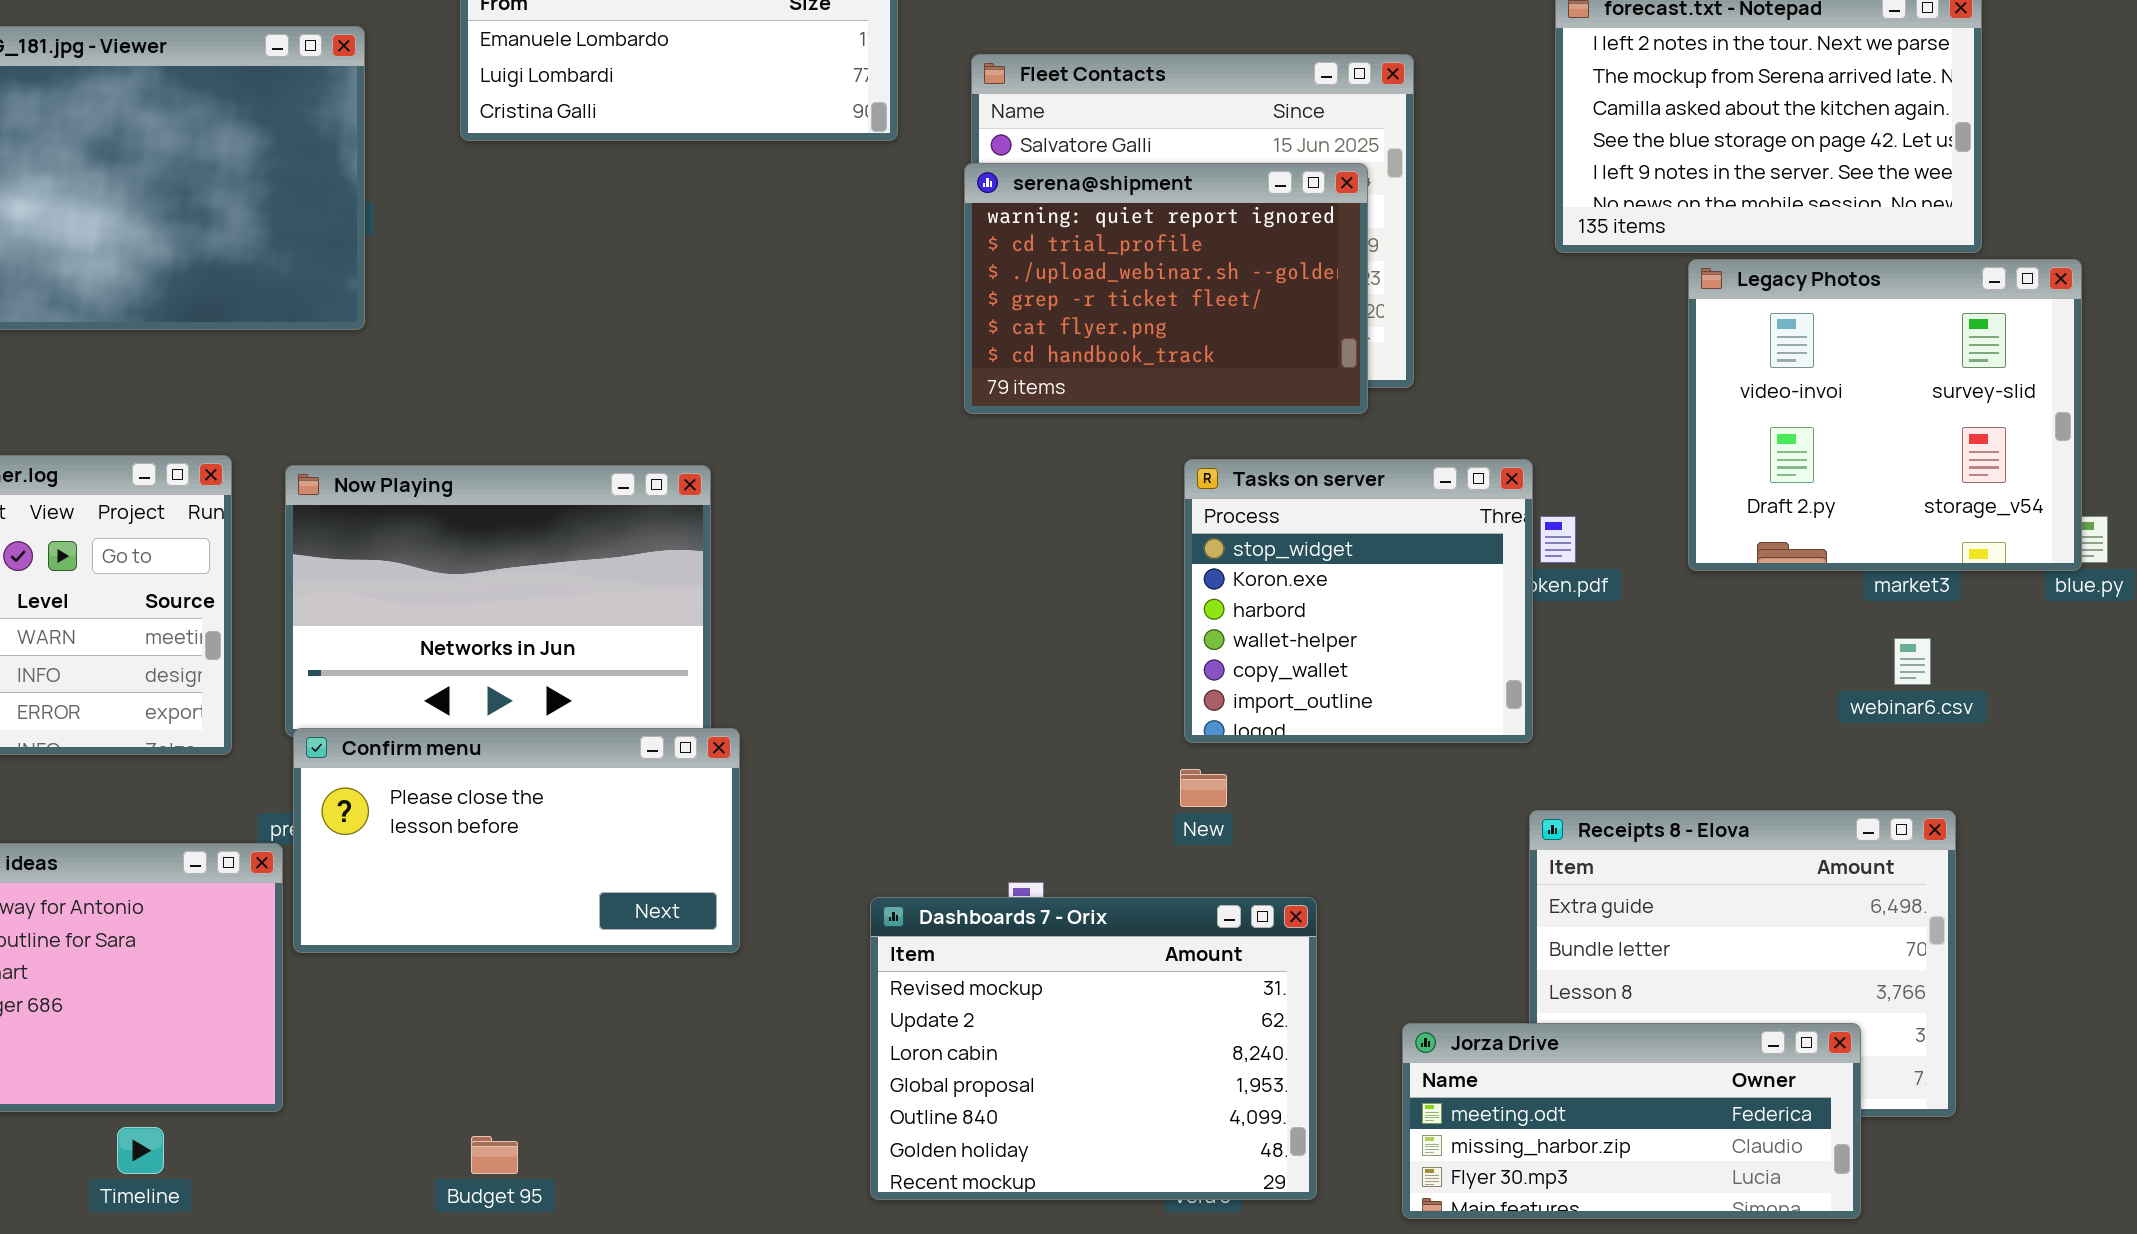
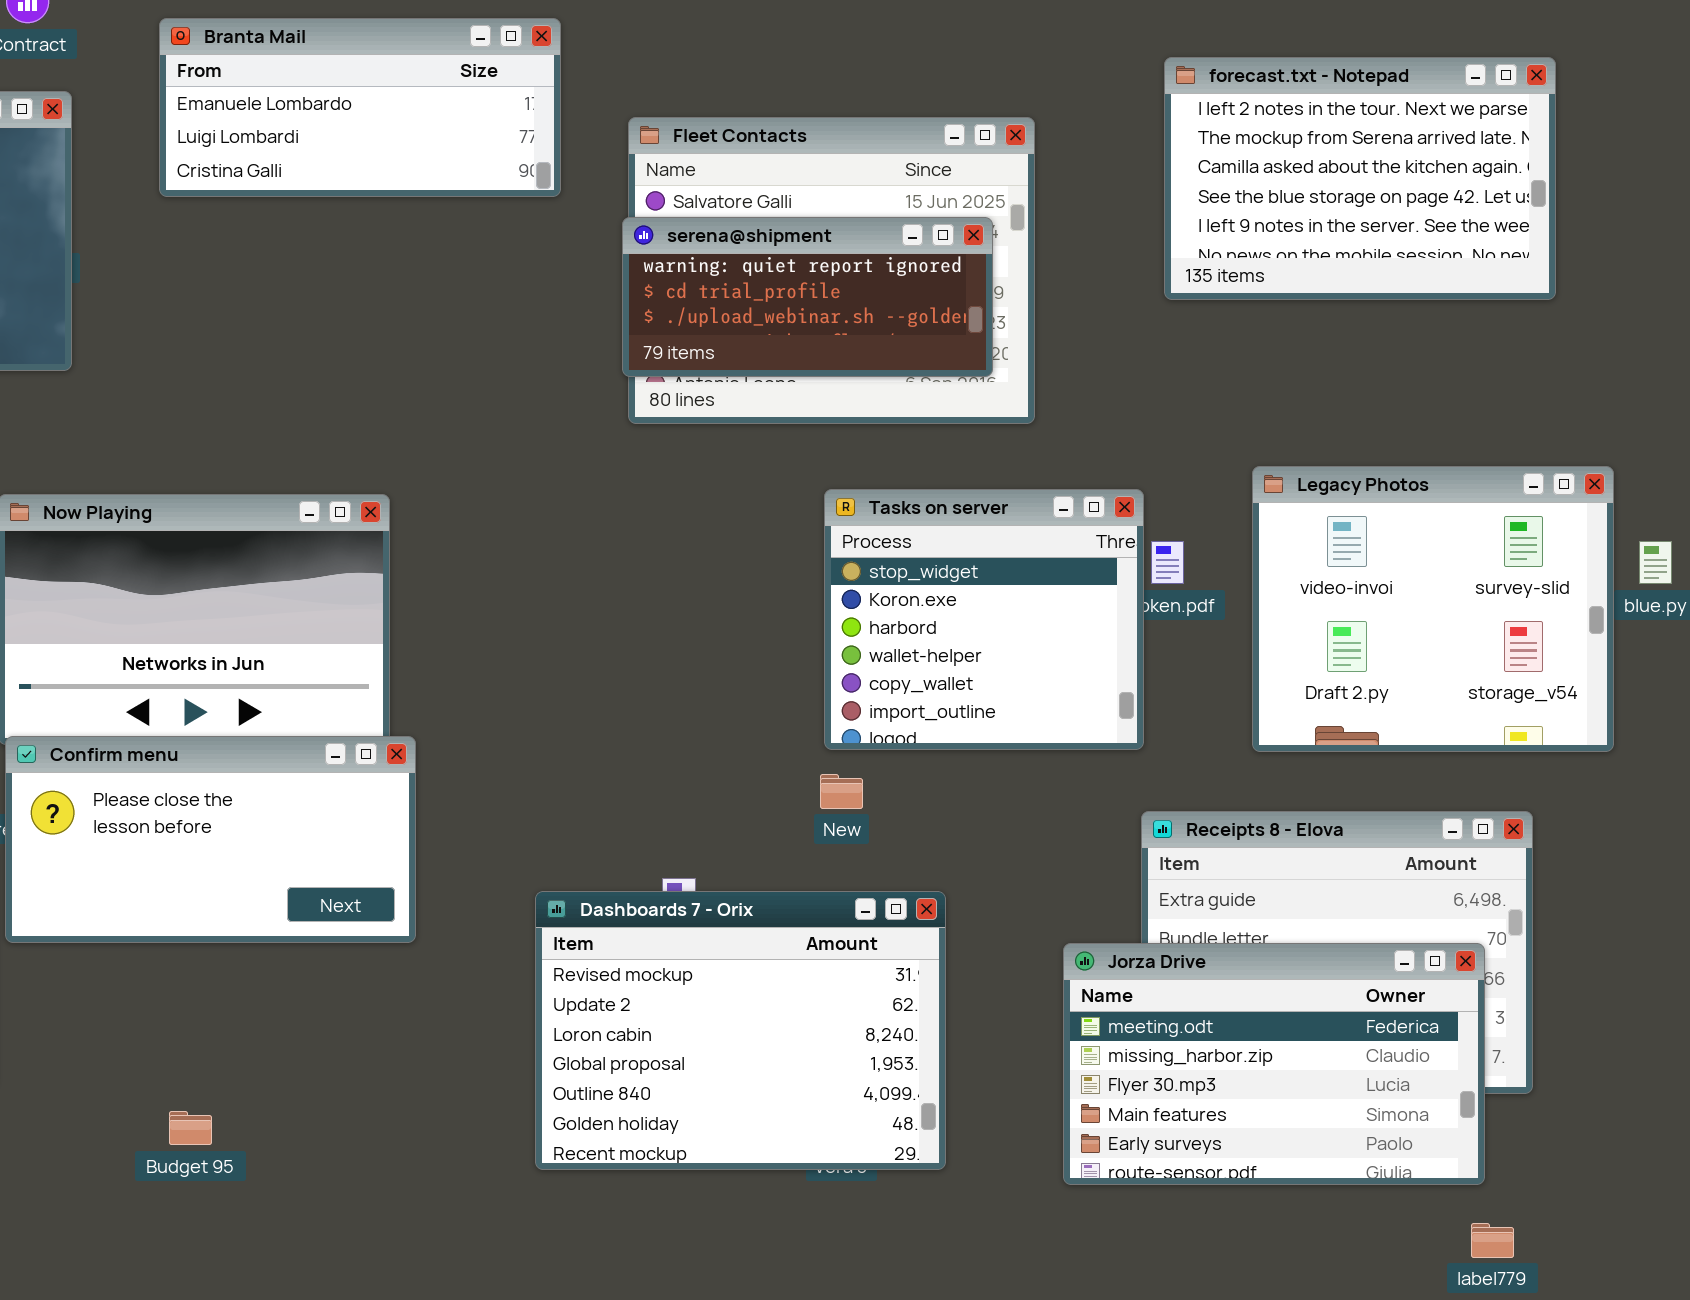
serena@shipment: [964,163,1368,414] -> [622,217,993,377], resized
Legacy Photos: [1688,259,2082,571] -> [1252,466,1614,752], moved
Jorza Drive: [1402,1023,1861,1219] -> [1063,943,1485,1185], moved, resized

